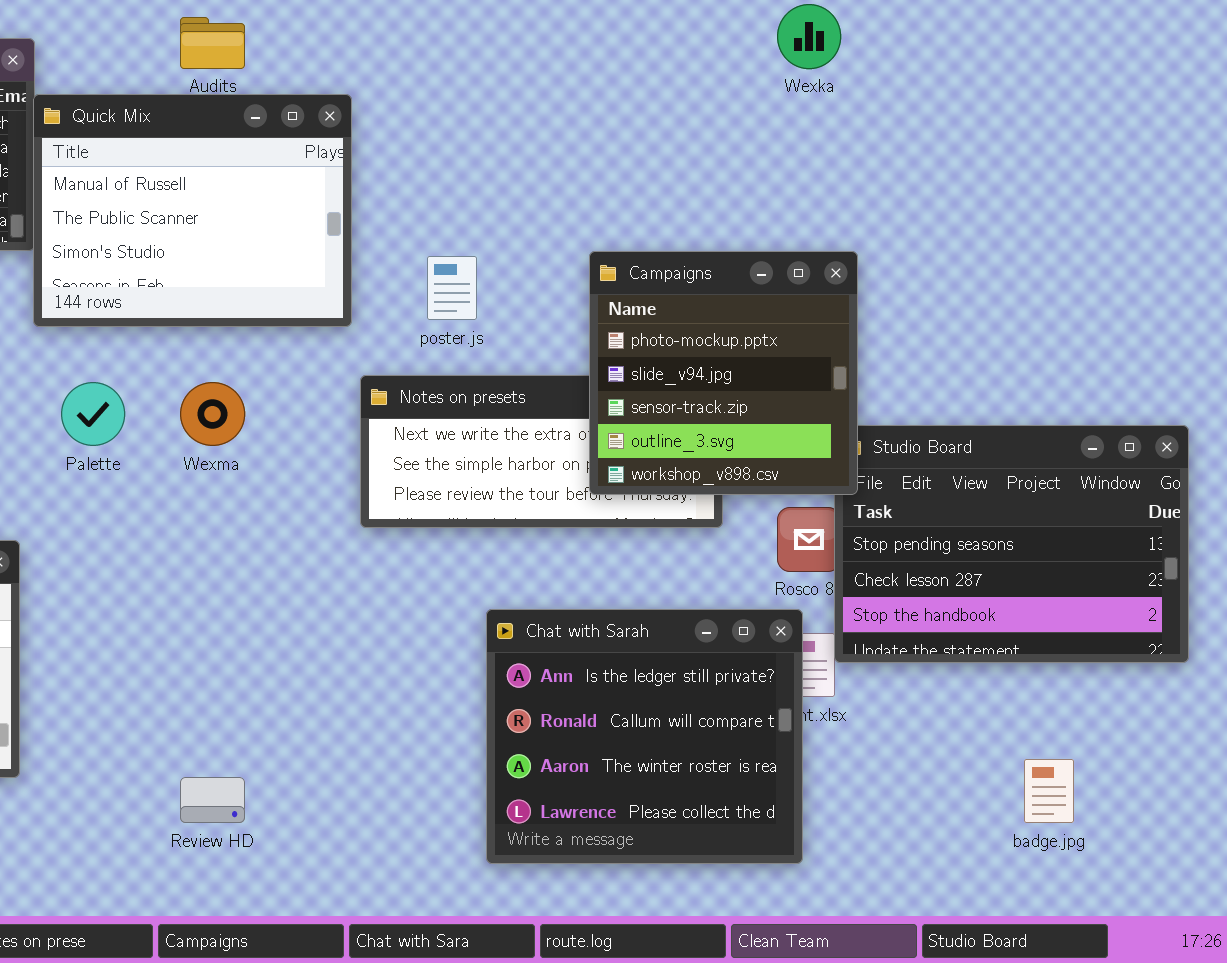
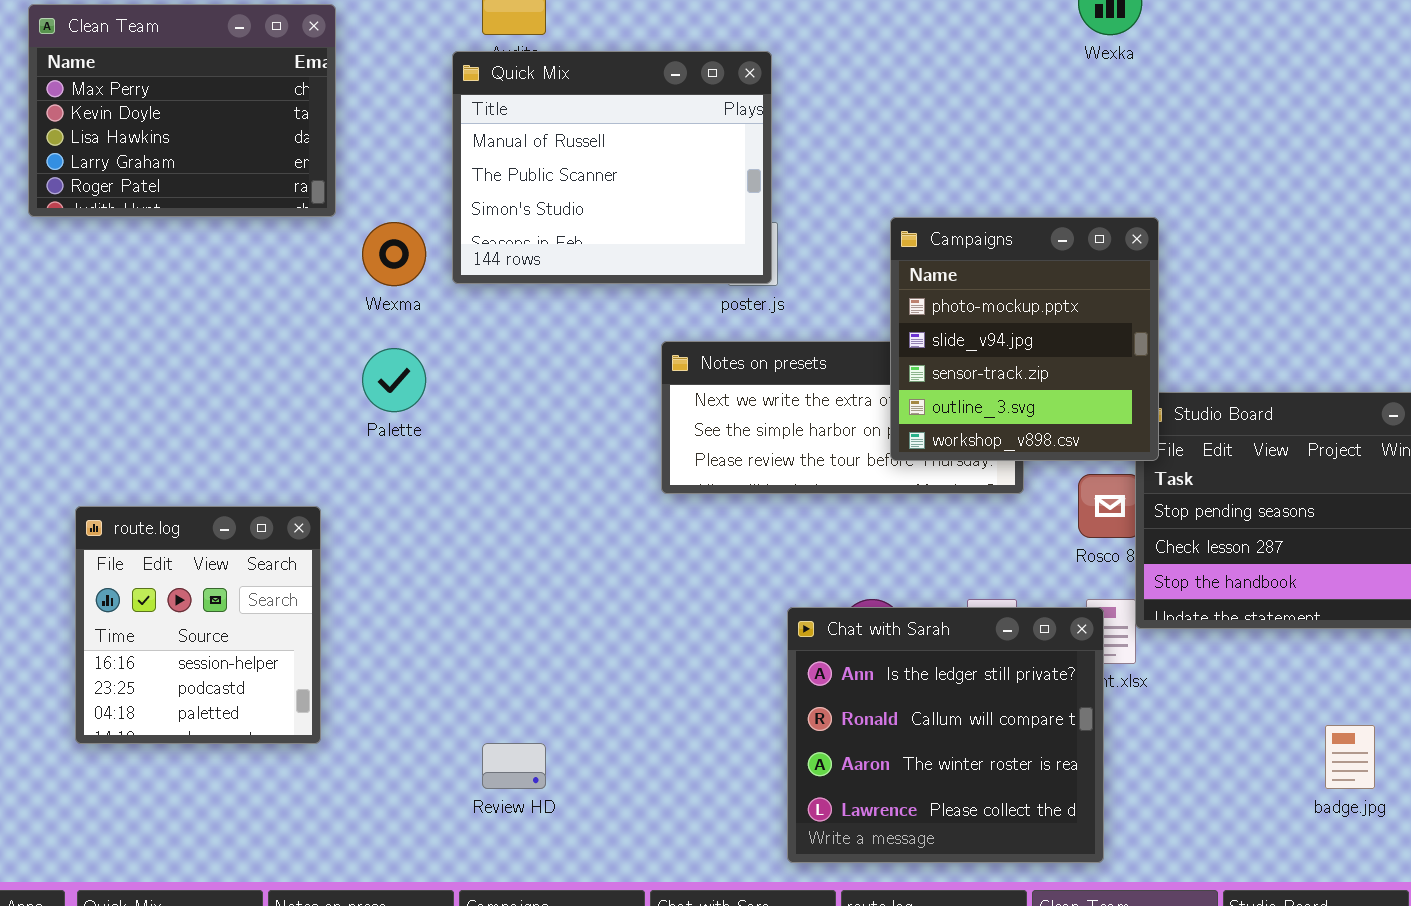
Quick Mix: [33,94,352,327] -> [452,51,772,284], moved
Wexma: [180,382,245,446] -> [362,222,426,286], moved
Chat with Sarah: [486,609,803,864] -> [787,607,1104,863], moved

